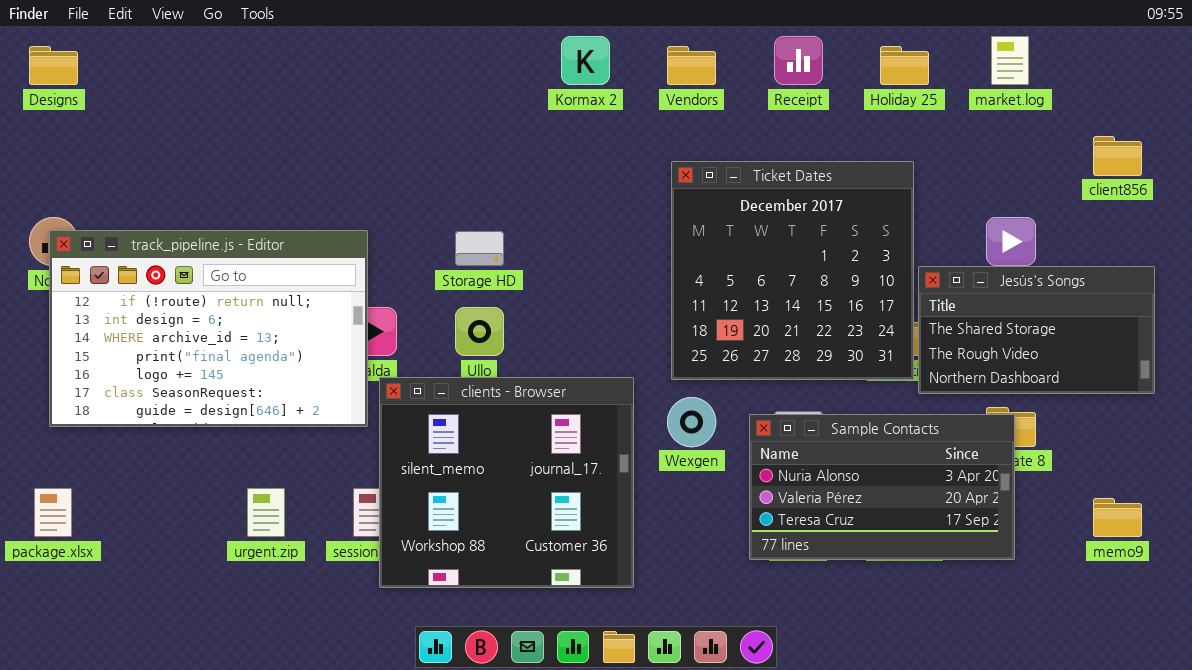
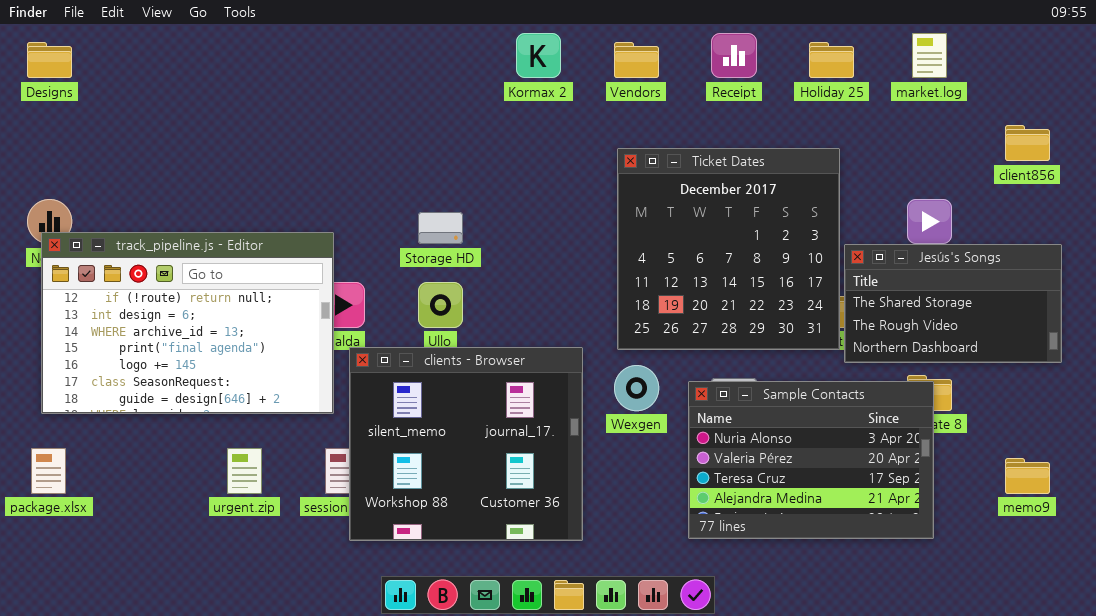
track_pipeline.js - Editor: [49,230,368,427] -> [41,232,334,414], moved
Sample Contacts: [749,414,1015,560] -> [688,381,934,539], resized

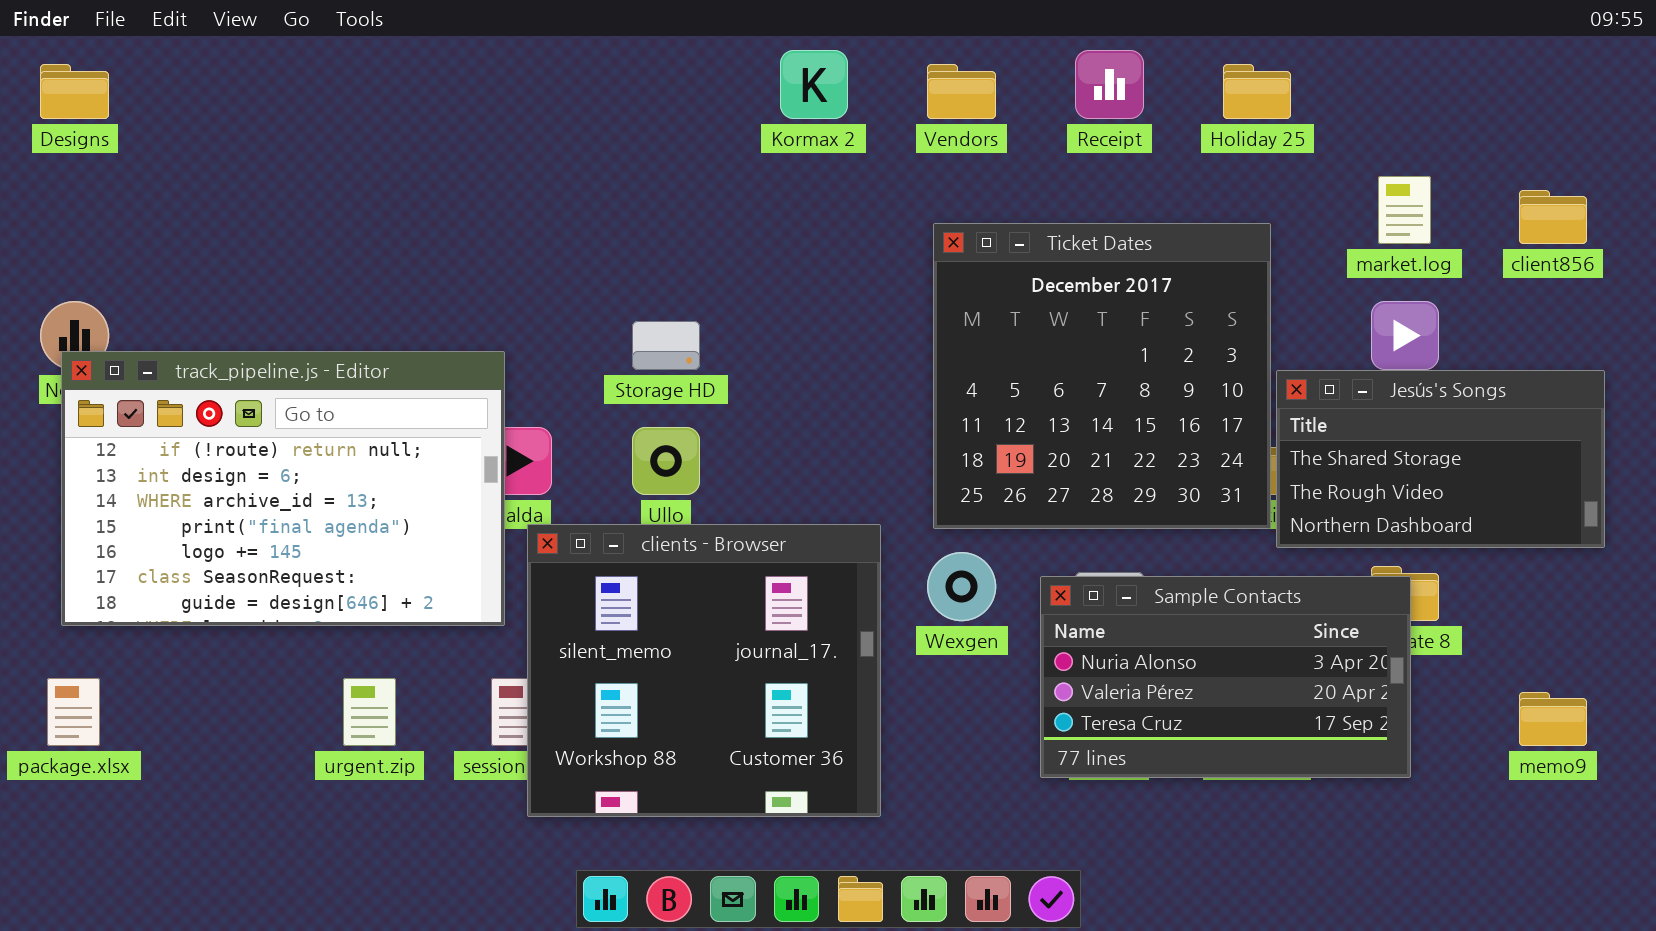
market.log: [912,33,947,78] -> [1378,176,1431,244], moved
Sample Contacts: [688,381,934,539] -> [1040,576,1411,778], resized

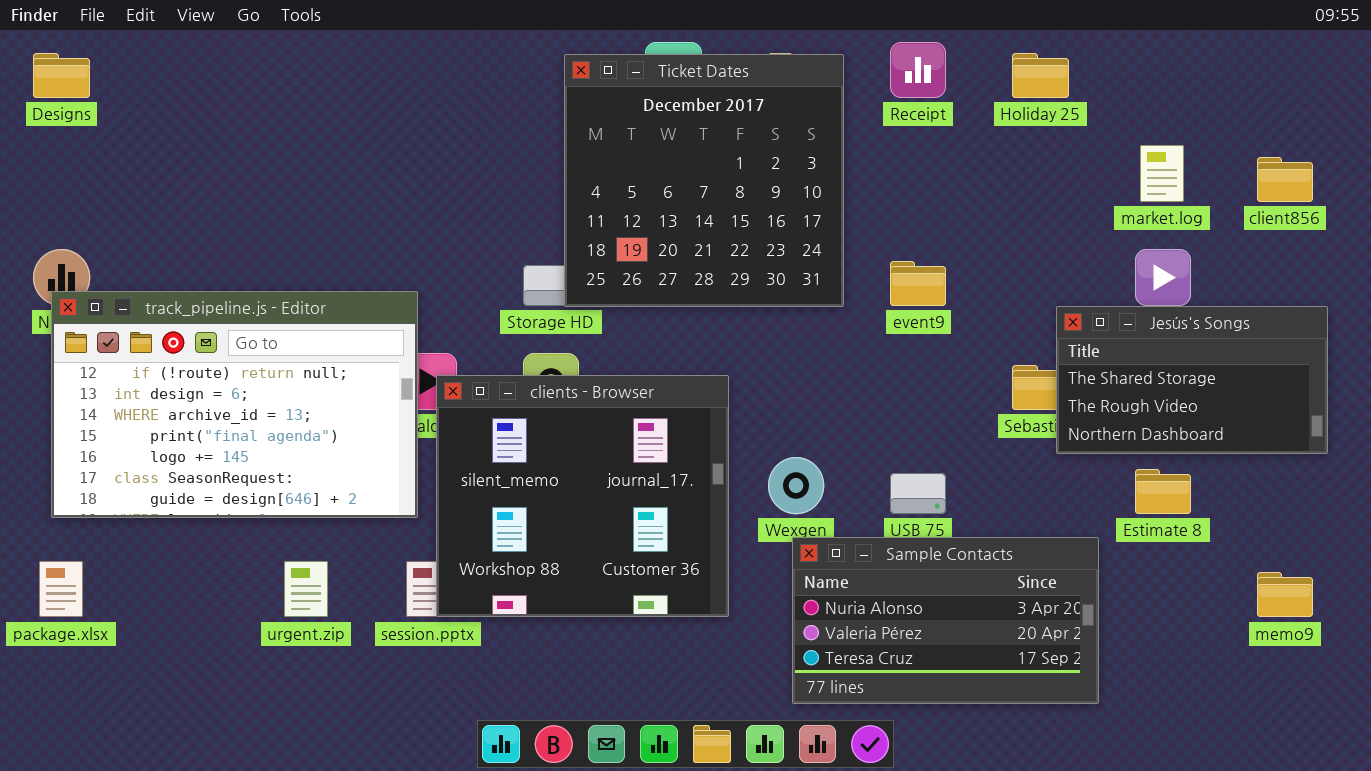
Ticket Dates: [933,223,1271,529] -> [564,54,844,307], moved
clients - Browser: [527,524,881,817] -> [436,375,729,617], moved
Sample Contacts: [1040,576,1411,778] -> [792,537,1099,704], moved

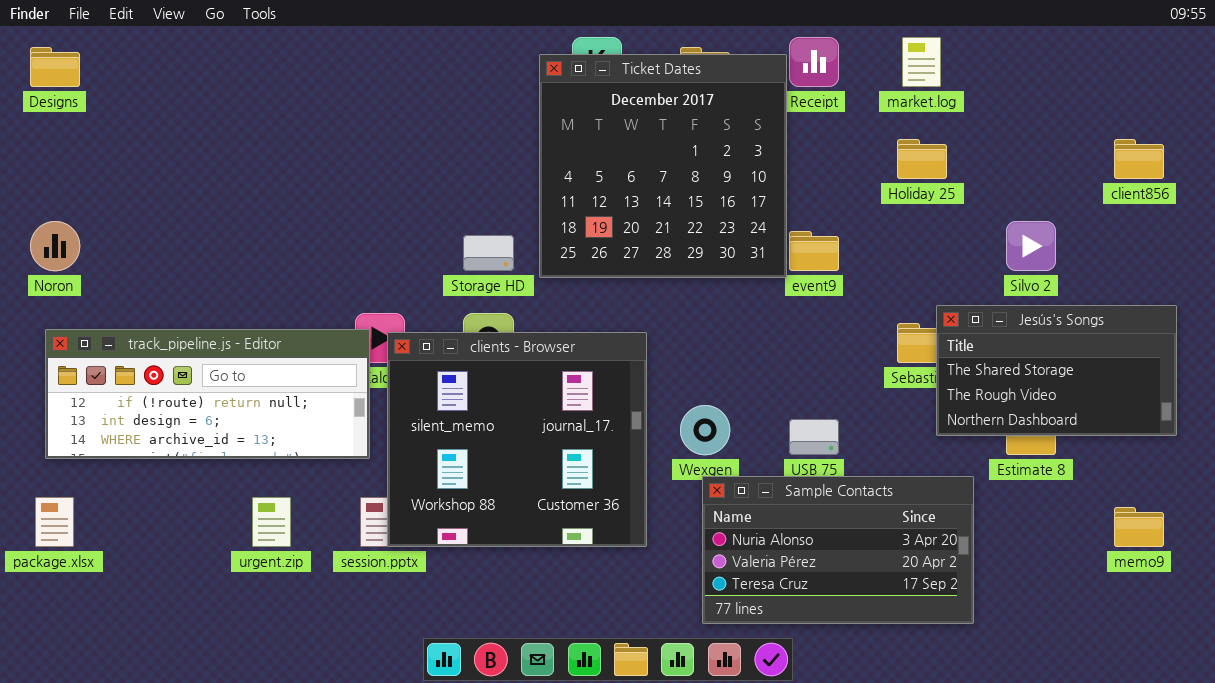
Holiday 25: [1012,53,1069,98] -> [897,139,947,179], moved
Ticket Dates: [564,54,844,307] -> [539,54,787,278], moved
market.log: [1140,145,1184,202] -> [902,37,941,87], moved
track_pipeline.js - Editor: [51,291,418,518] -> [45,329,370,459], resized
Jesús's Songs: [1056,306,1328,454] -> [936,305,1177,436], moved

